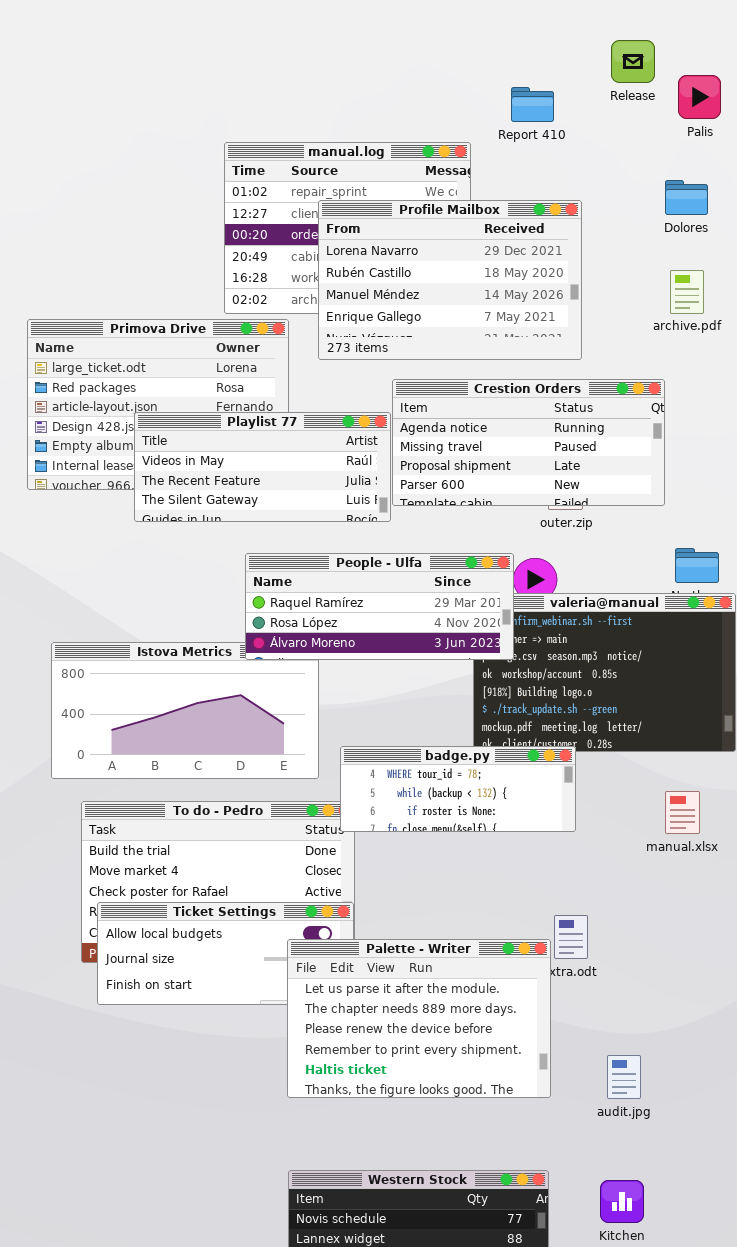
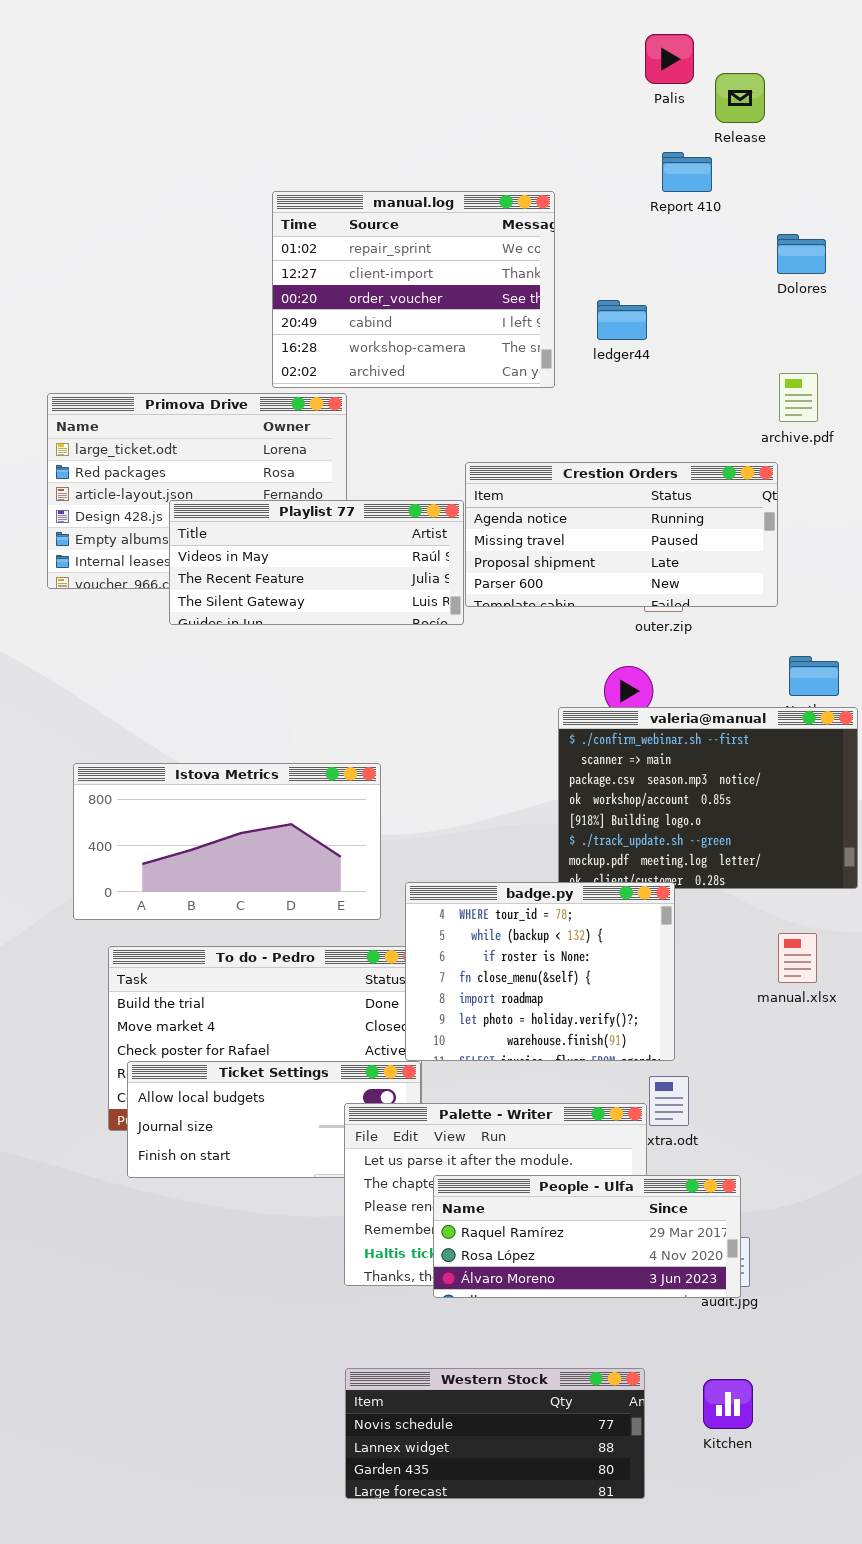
Palis: [678,75,721,119] -> [645,34,694,84], moved
Report 410: [511,87,554,122] -> [662,152,712,192], moved
Profile Mailbox: [318,200,582,360] -> none, closed
archive.pdf: [670,270,704,314] -> [779,373,818,422], moved
People - Ulfa: [245,553,514,660] -> [433,1175,741,1298], moved
badge.py: [340,746,576,832] -> [405,882,675,1061], resized

